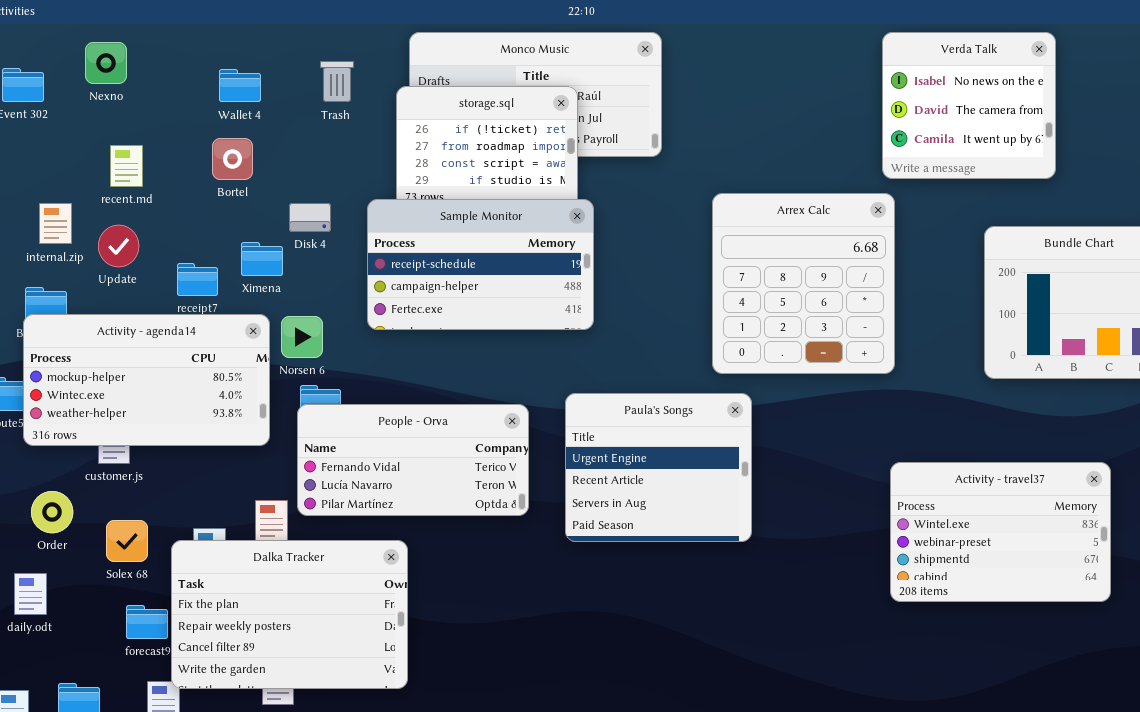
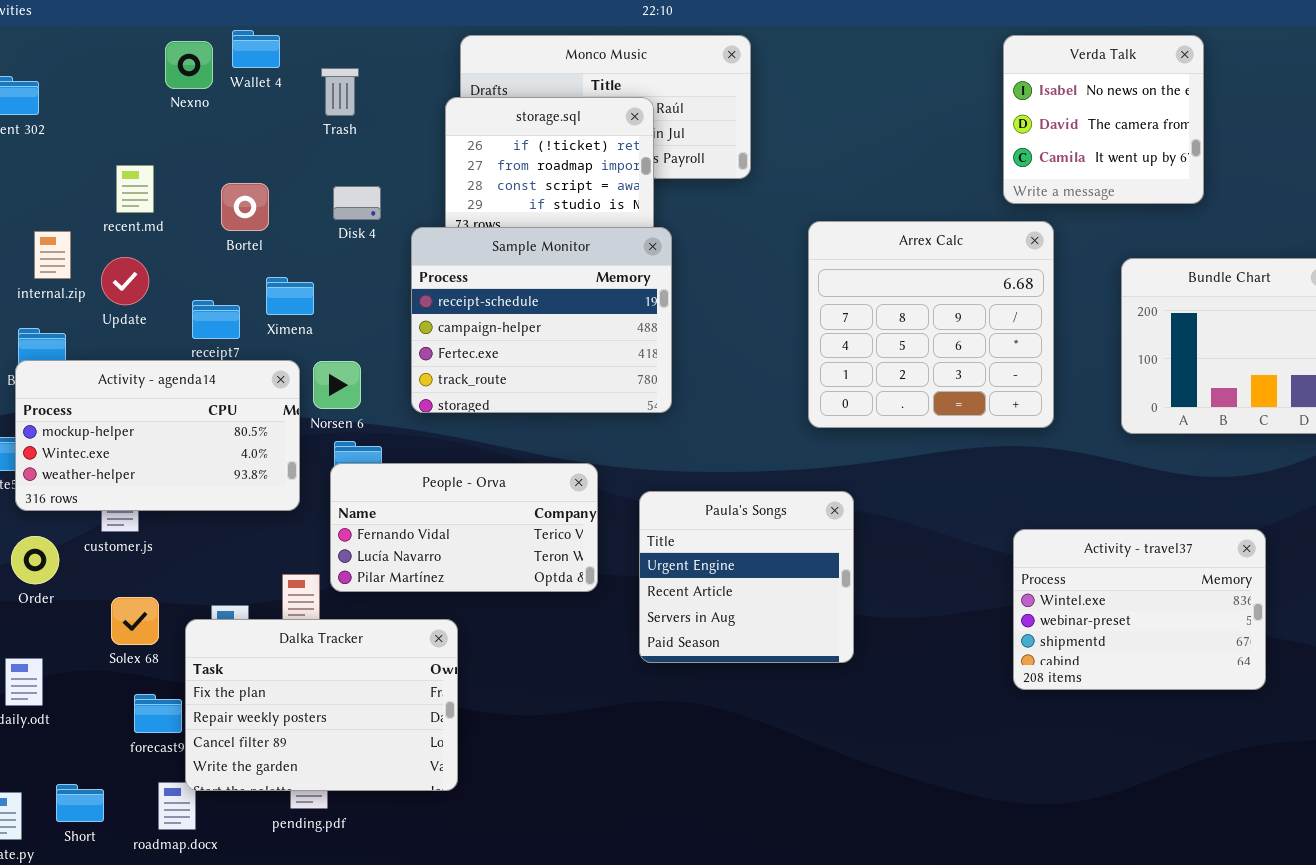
Nexno: [85,42,127,84] -> [165,41,213,89], moved
Trash: [320,61,354,102] -> [321,68,359,116], moved
Wallet 4: [219,69,261,102] -> [232,30,280,68], moved
Bortel: [212,138,253,180] -> [221,183,269,231], moved
Arrex Calc: [712,193,895,374] -> [808,221,1054,428], resized
Sample Monitor: [367,199,594,330] -> [411,227,672,413], resized
Disk 4: [289,203,331,232] -> [333,186,381,220], moved
Paula's Songs: [565,393,752,542] -> [639,491,854,663], moved
Order: [31,491,73,533] -> [11,536,59,584], moved

